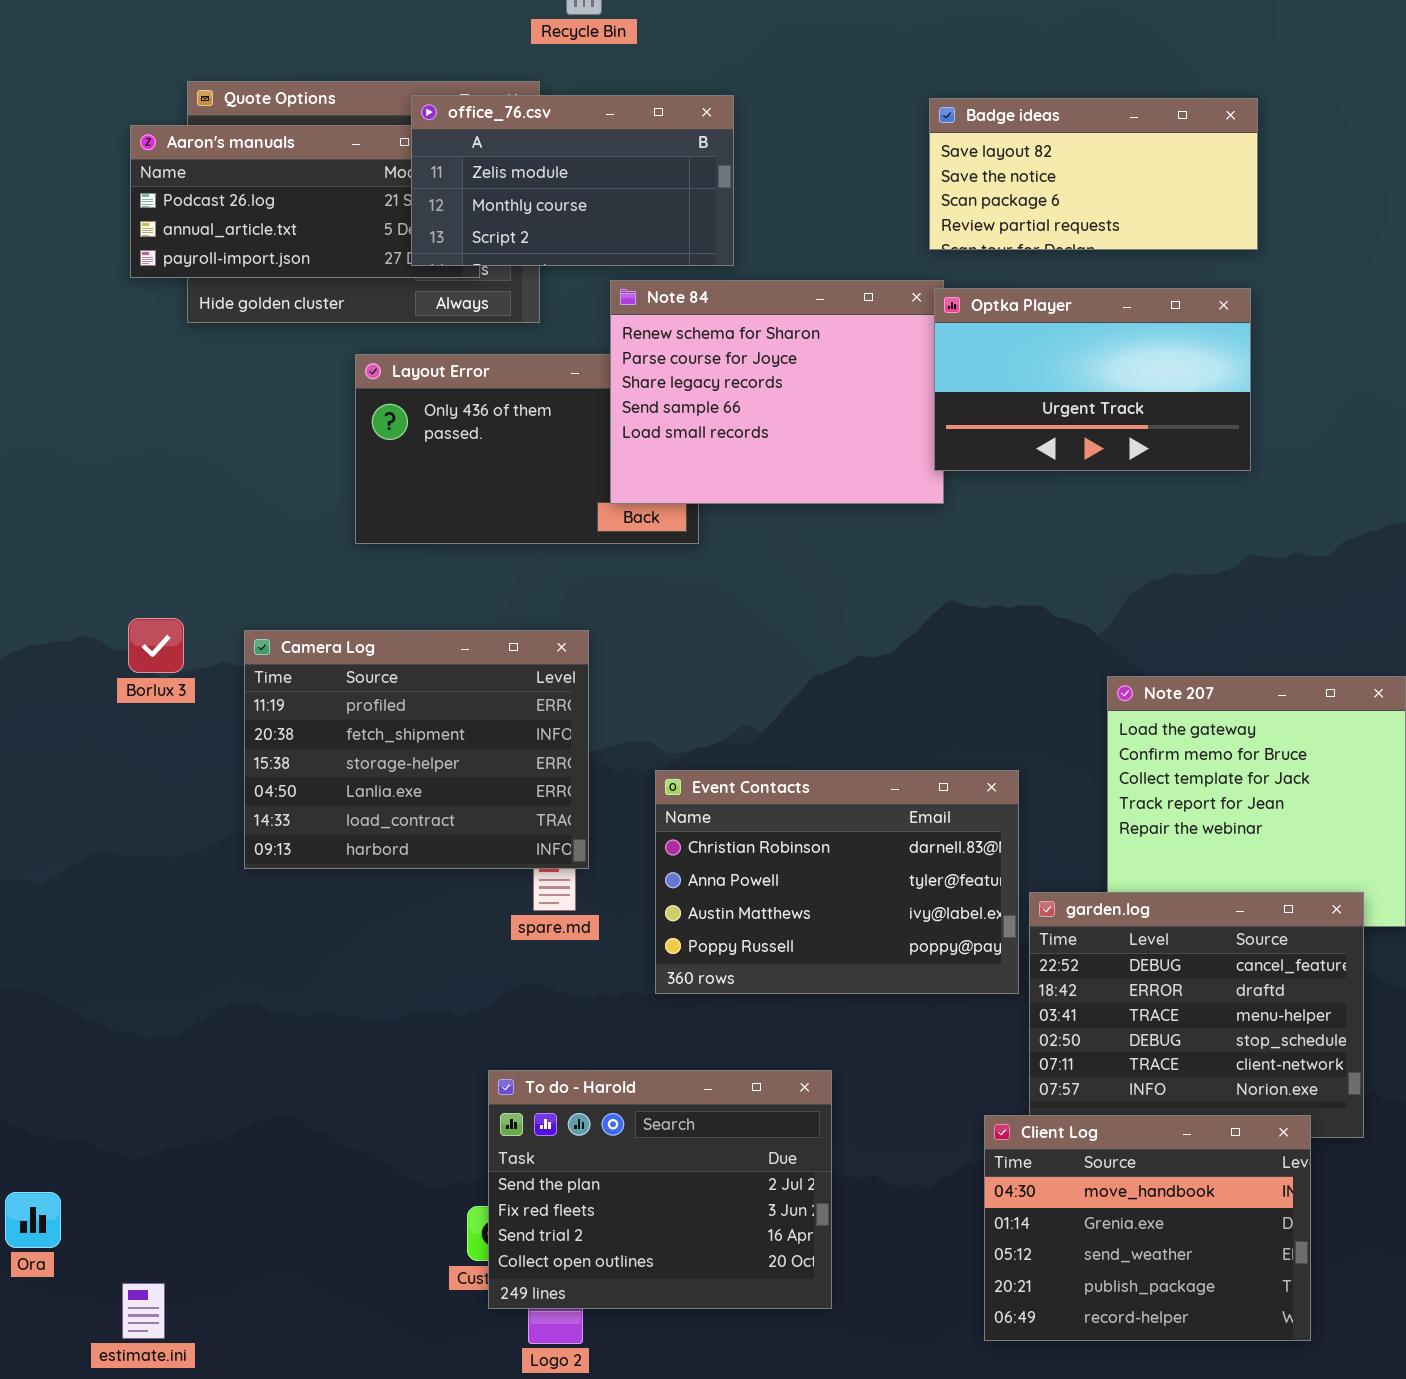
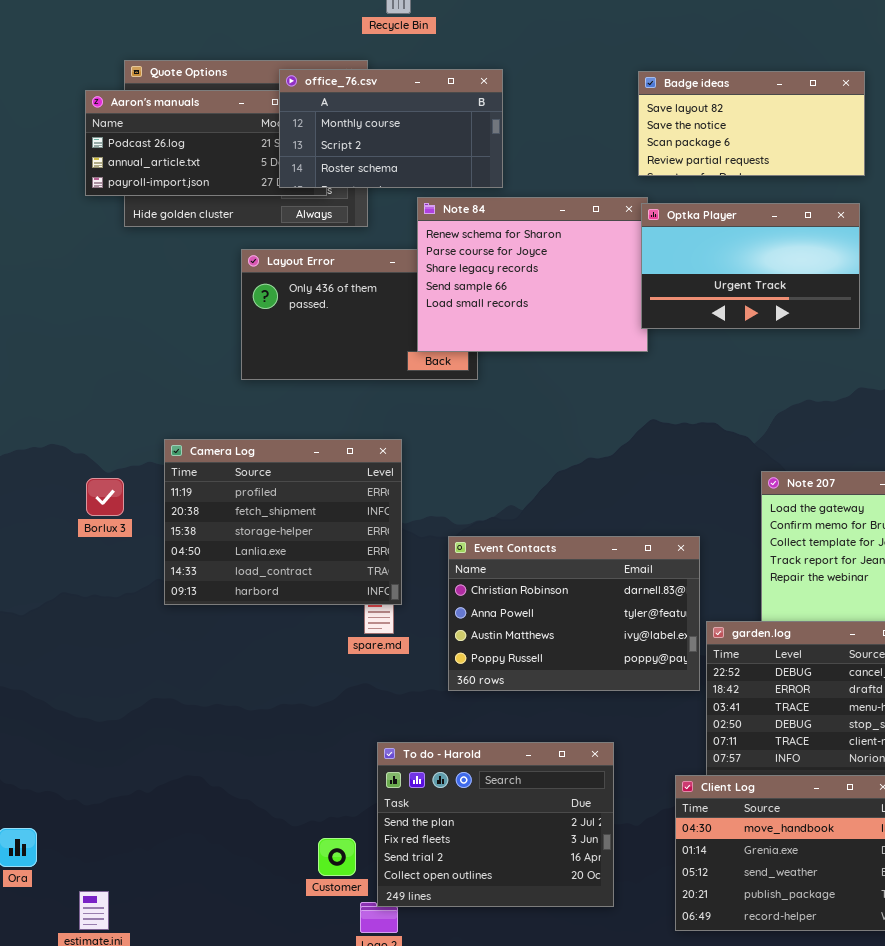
office_76.csv: [411,95,734,266] -> [279,69,503,188], scrolled down 1 row
Borlux 3: [128,618,184,673] -> [86,478,124,516], moved
To do - Harold: [488,1070,832,1309] -> [377,742,614,907], moved

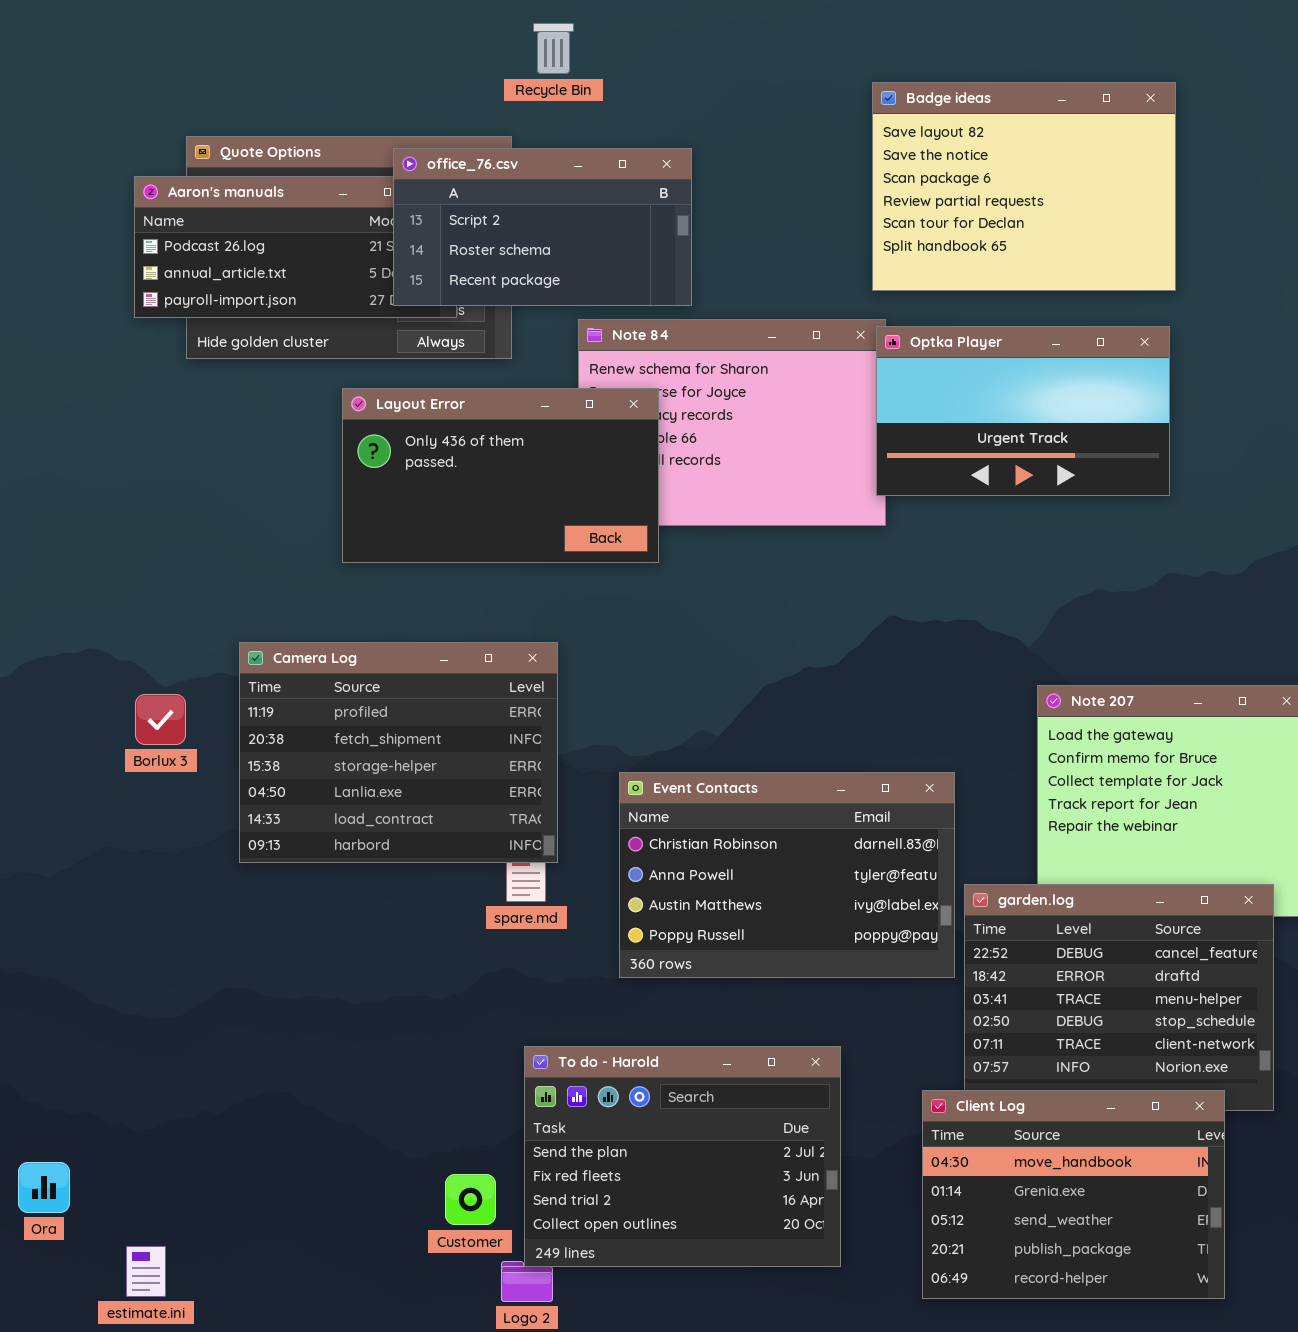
office_76.csv: [279,69,503,188] -> [393,148,692,306], scrolled down 1 row
Badge ideas: [638,71,865,176] -> [872,82,1176,291], resized
Layout Error: [241,249,478,380] -> [342,388,659,563], raised

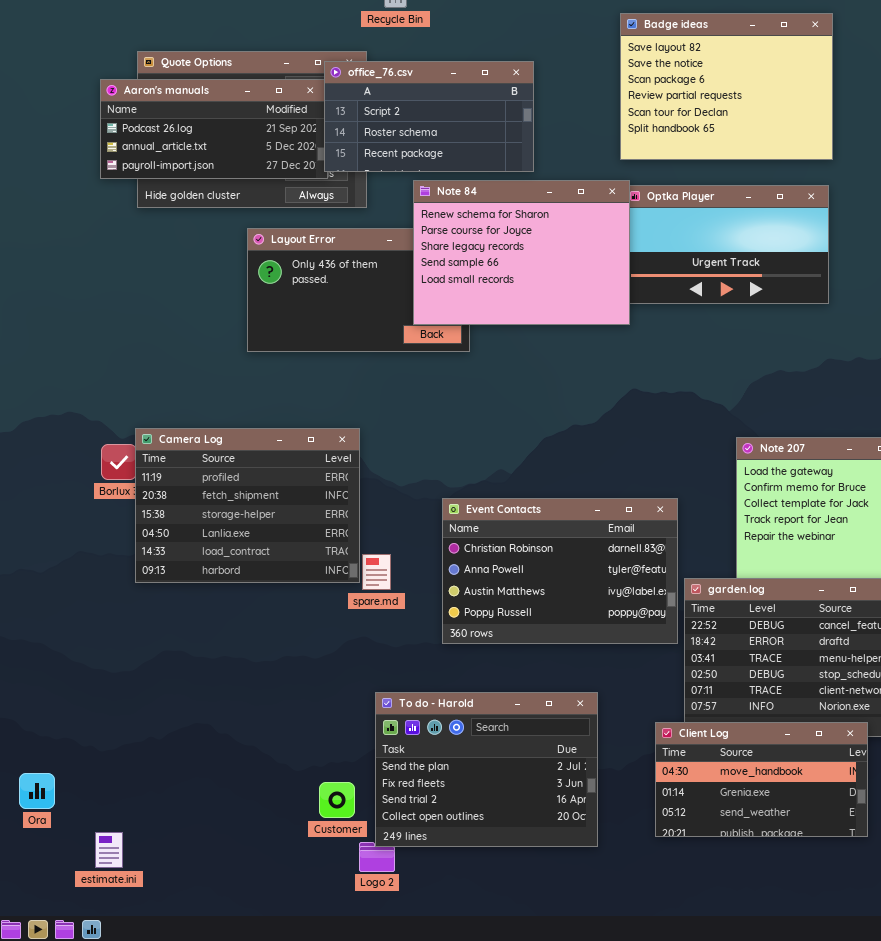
office_76.csv: [393,148,692,306] -> [324,61,534,172], moved
Note 84: [578,319,886,526] -> [413,180,630,325], raised
Camera Log: [239,642,558,863] -> [135,428,360,583], moved
Client Log: [922,1090,1225,1299] -> [655,722,868,837], resized

